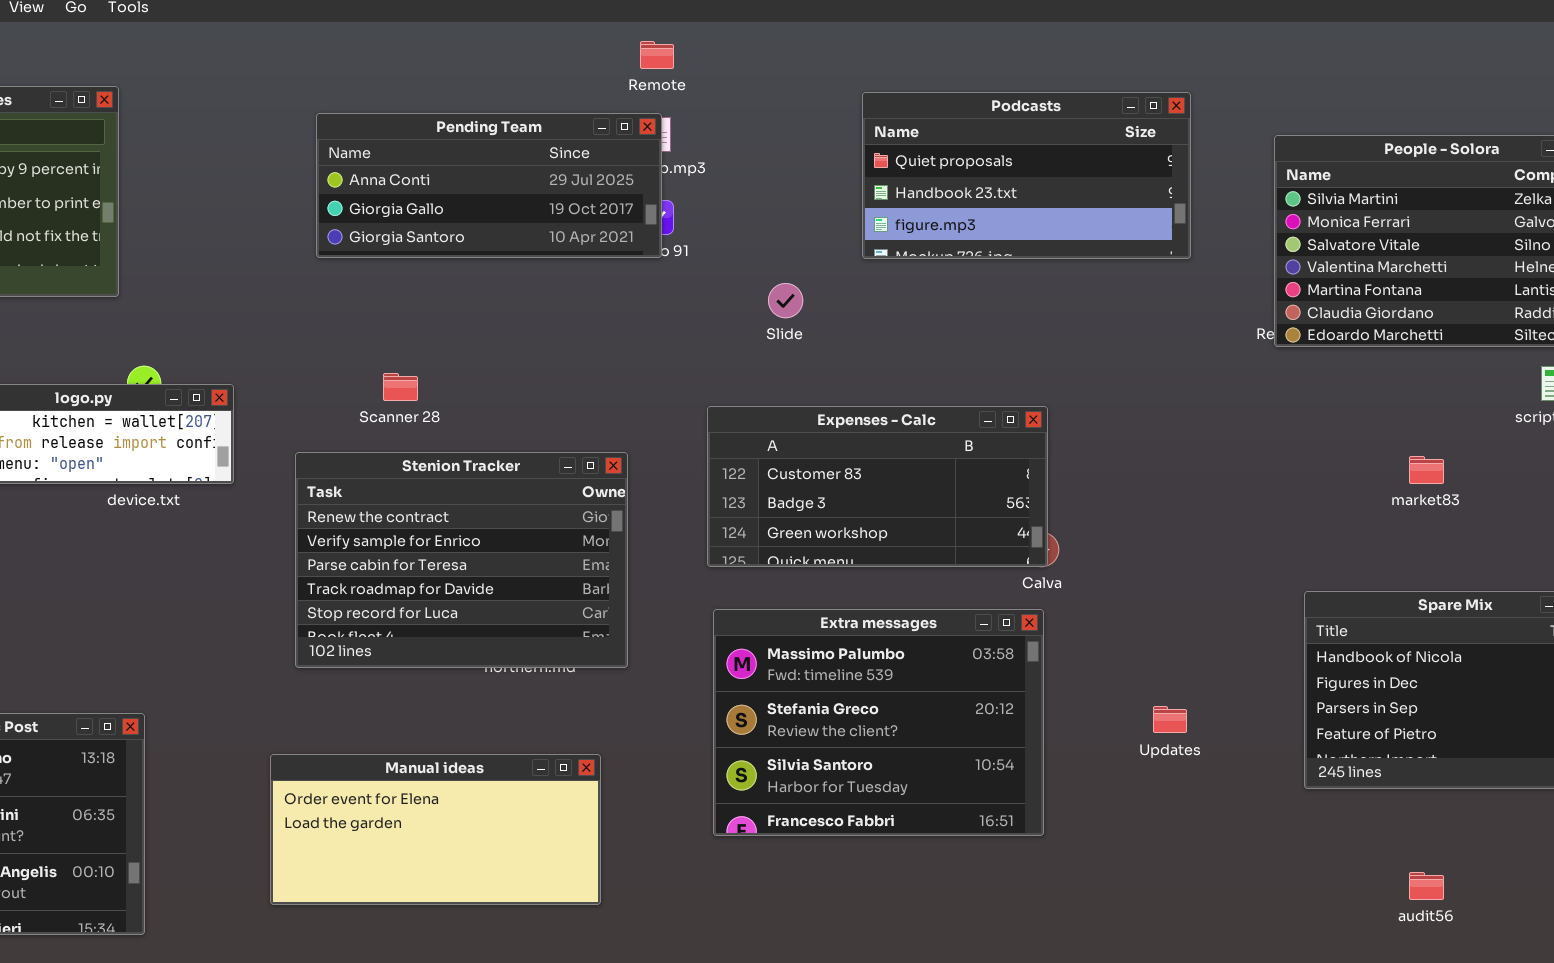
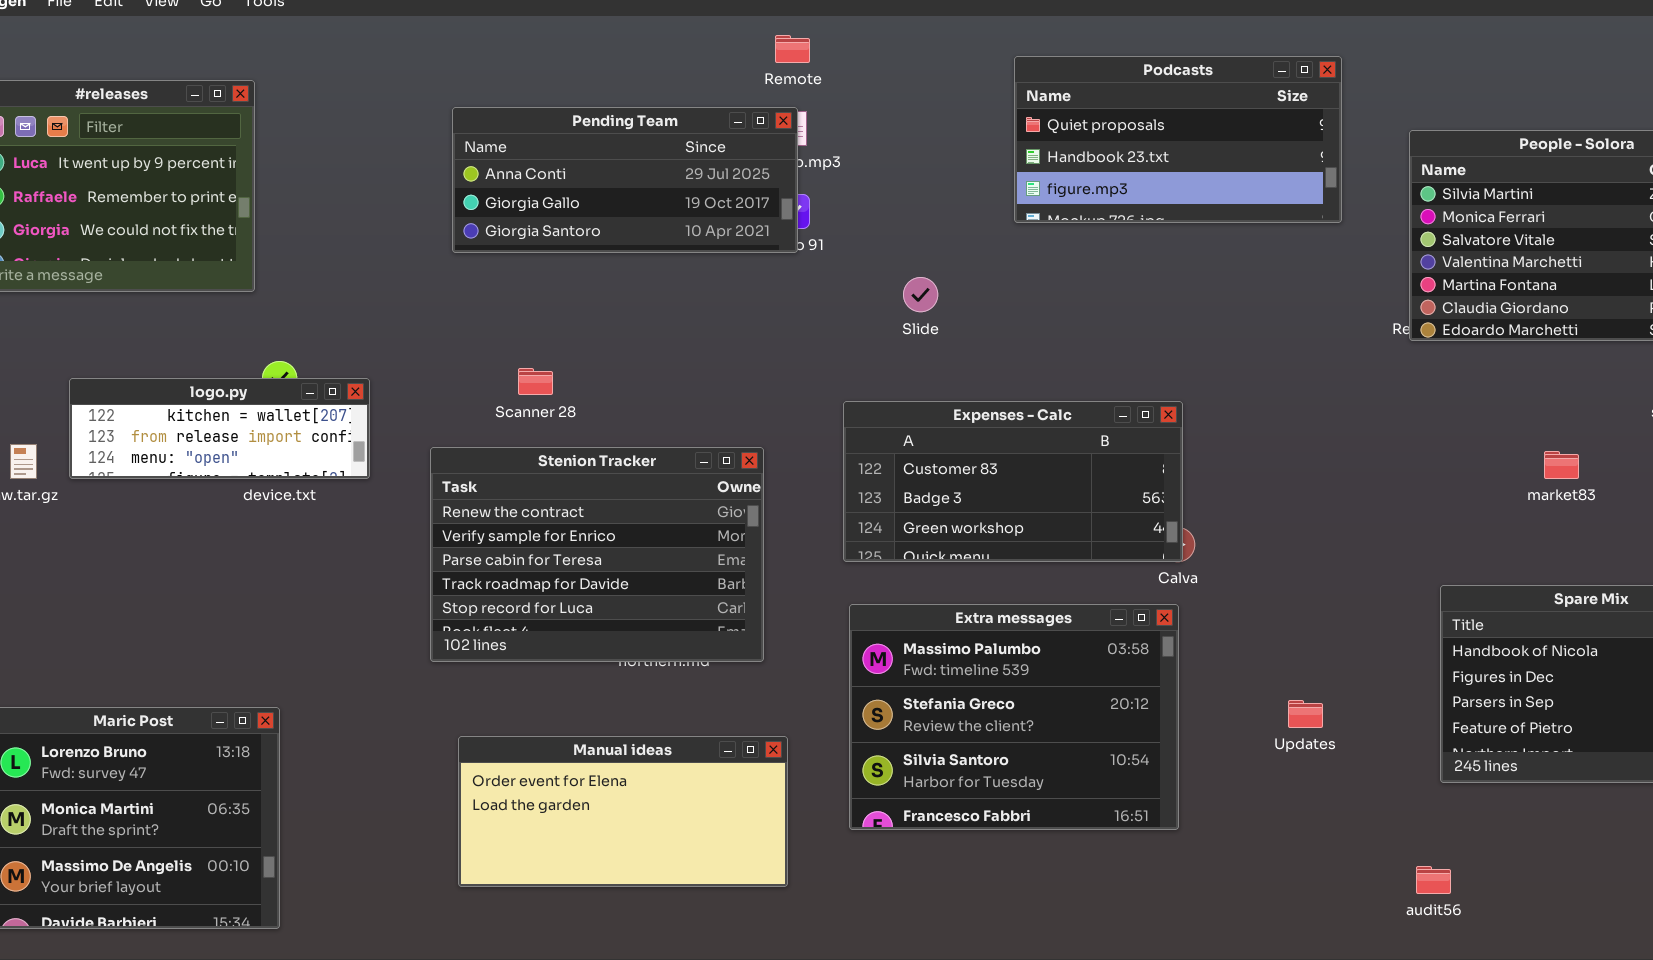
Podcasts: [862,92,1191,259] -> [1014,56,1342,223], moved
Manual ideas: [270,754,601,905] -> [458,736,788,887], moved
audit56: [1409,872,1444,900] -> [1416,866,1451,894], moved

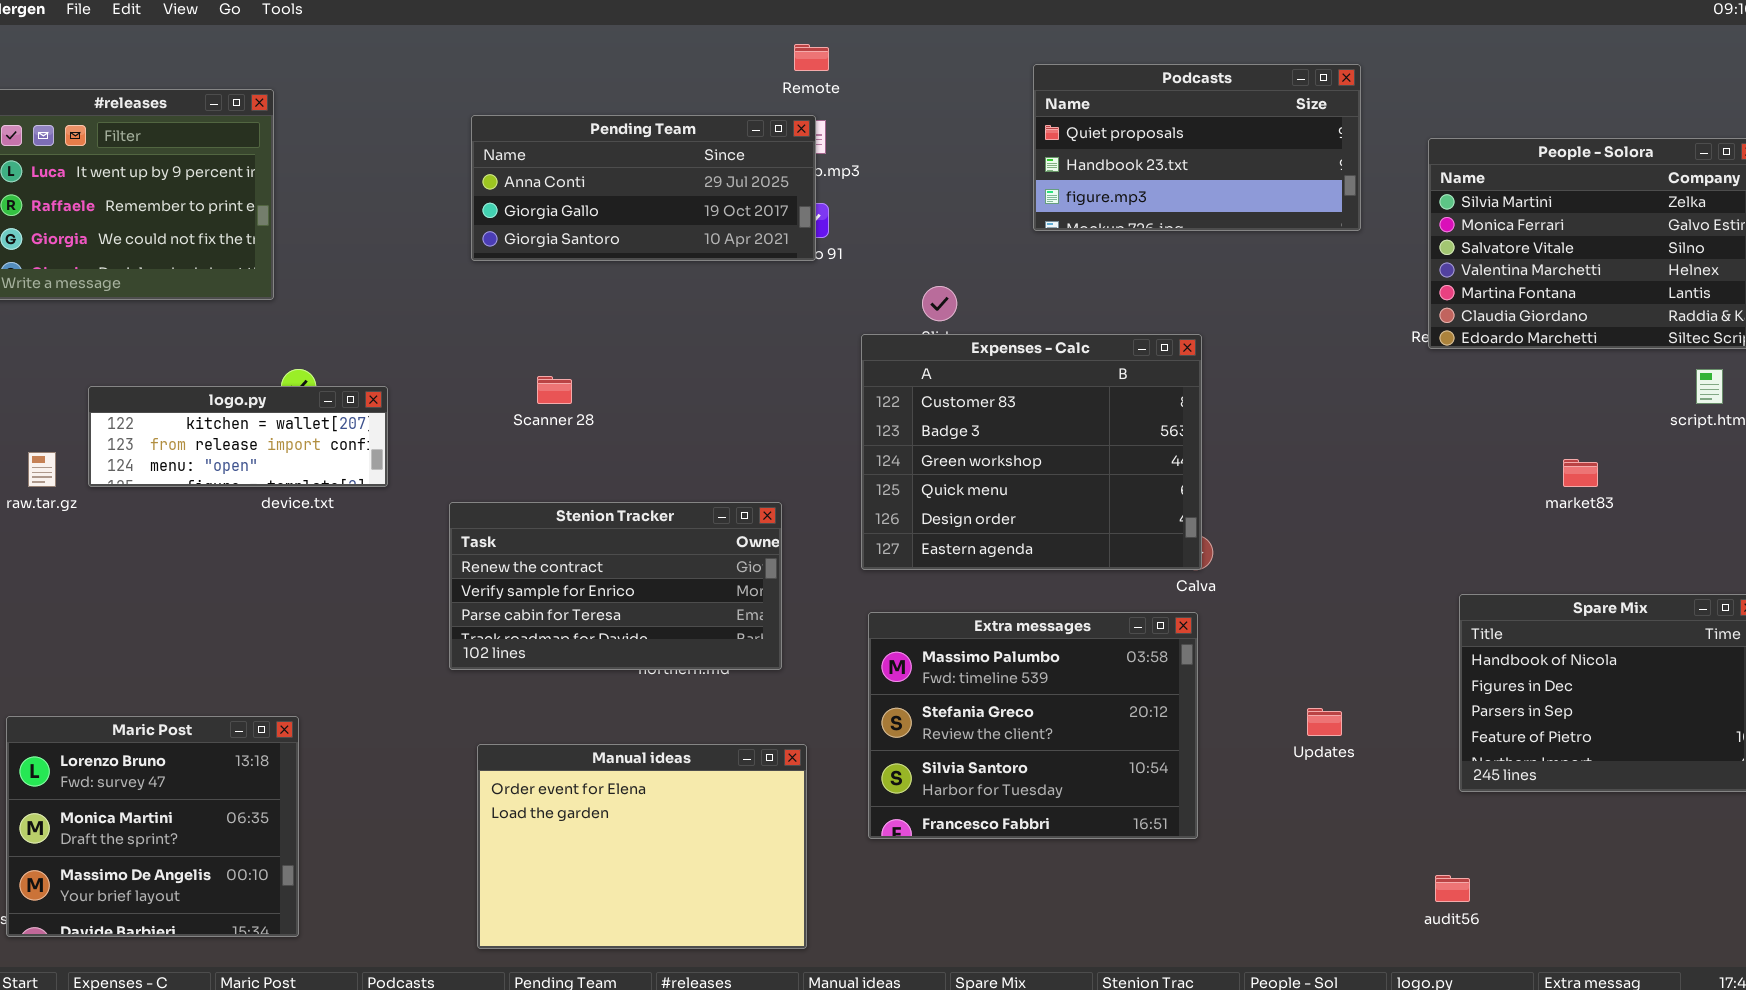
Expenses - Calc: [843,401,1183,562] -> [861,334,1202,570], resized
Stenion Tracker: [430,447,764,662] -> [449,502,782,670], resized
Manual ideas: [458,736,788,887] -> [477,744,807,949], resized

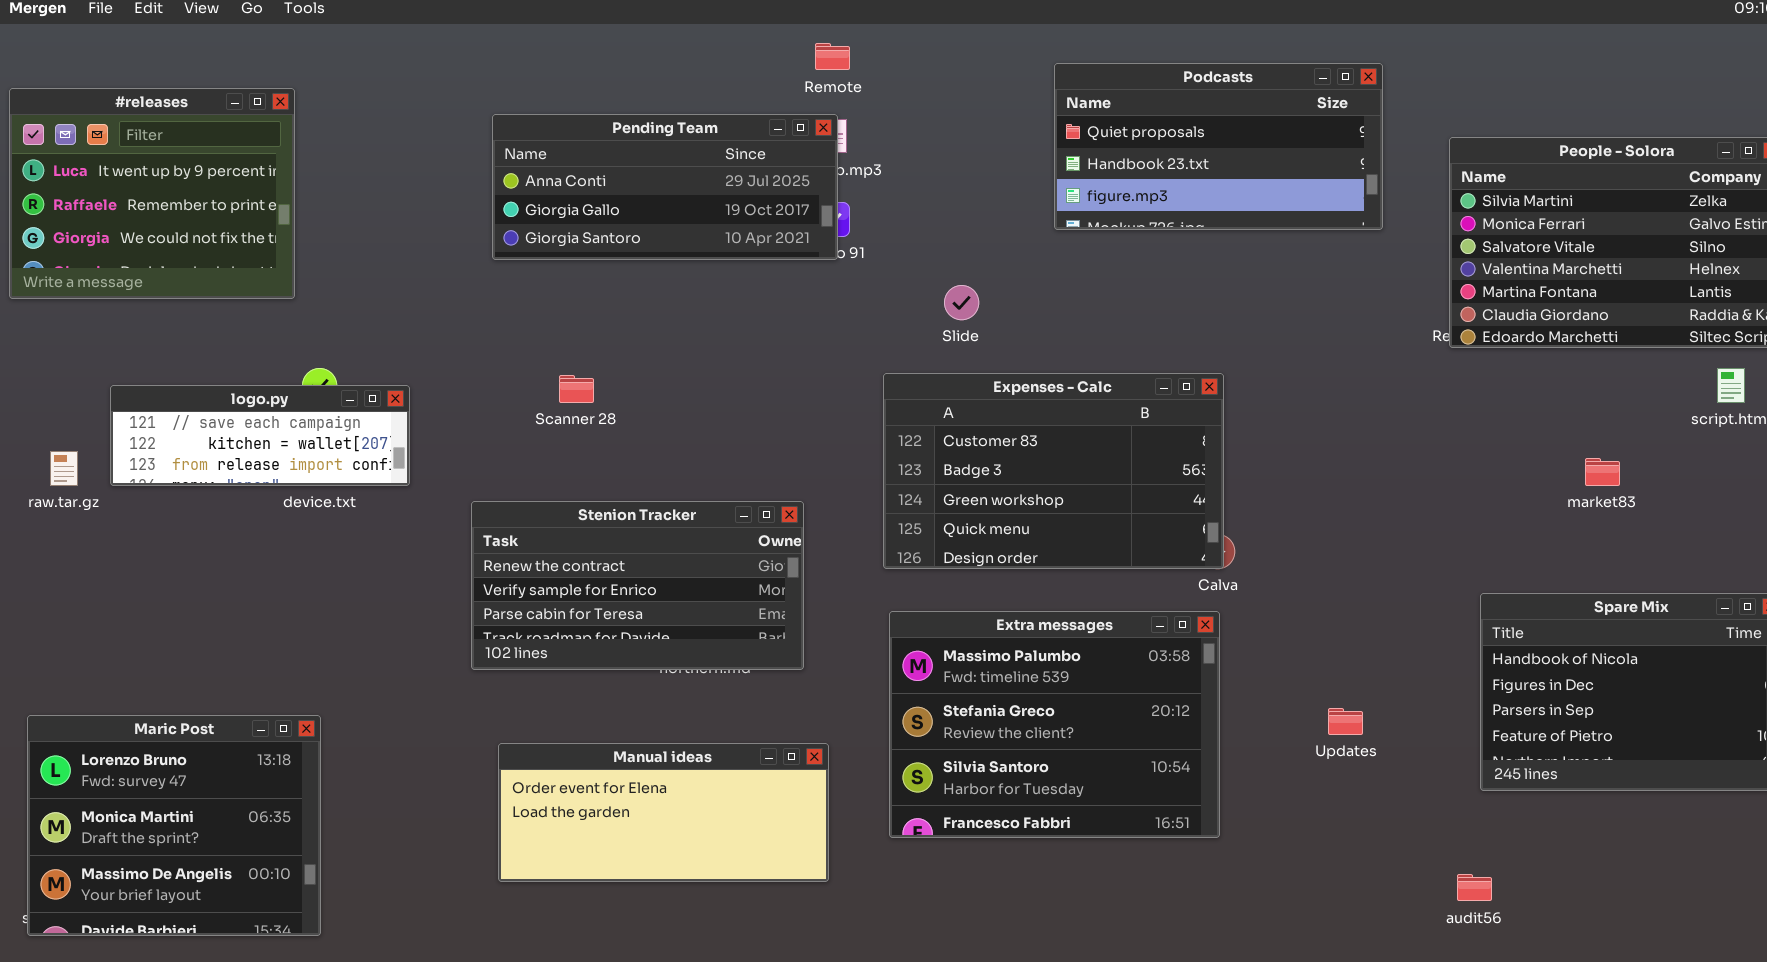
Expenses - Calc: [861,334,1202,570] -> [883,373,1224,569], resized
logo.py: [88,386,388,487] -> [110,385,410,486], scrolled up 1 row
Manual ideas: [477,744,807,949] -> [498,743,829,882], resized

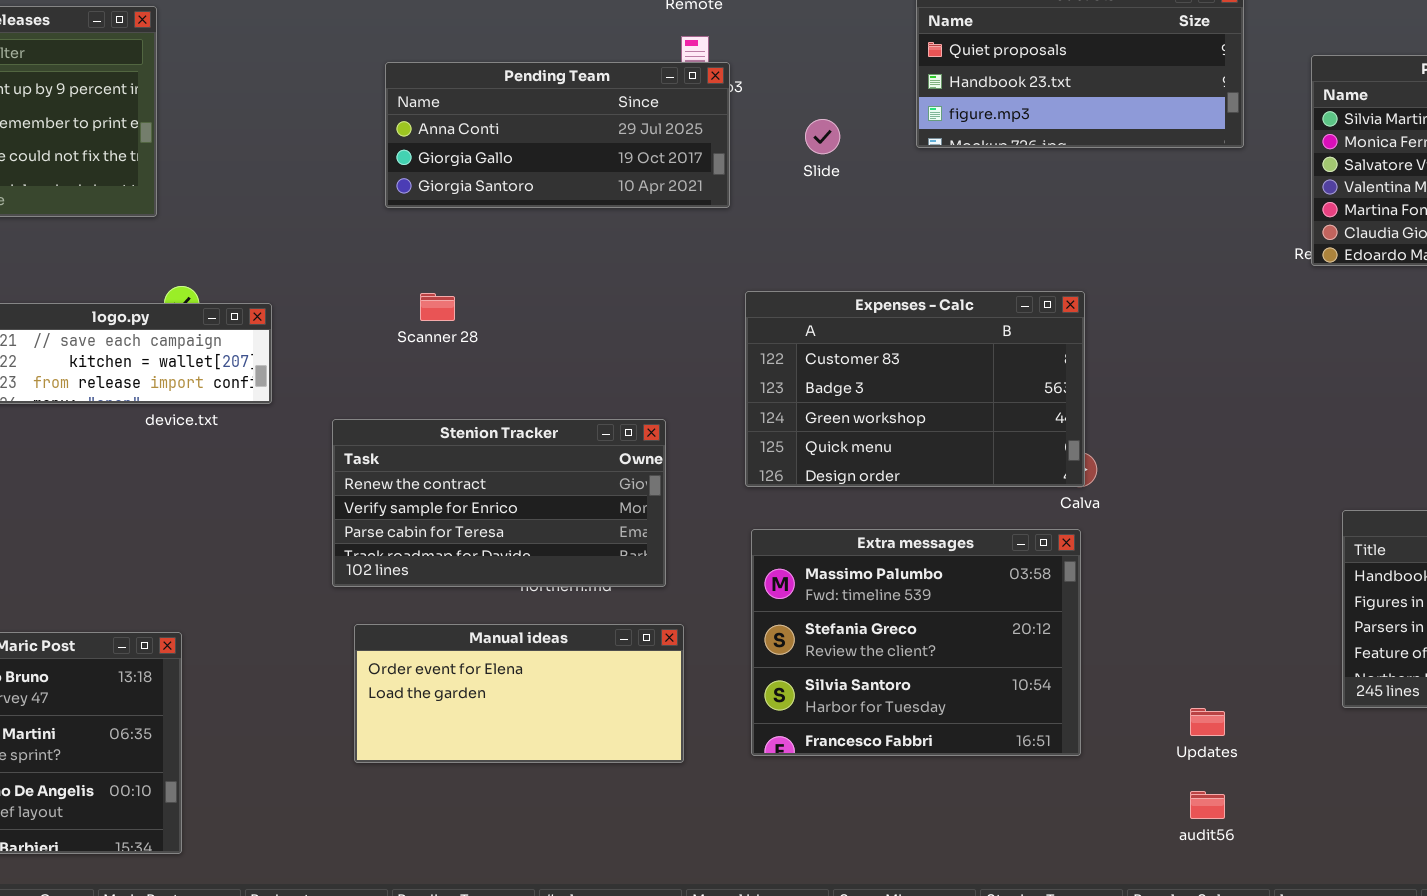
Pending Team: [492,114,838,260] -> [385,62,730,208], moved
Slide: [944,285,979,320] -> [805,119,840,154], moved
Updates: [1328,708,1363,735] -> [1190,708,1225,736], moved
Manual ideas: [498,743,829,882] -> [354,624,684,763], moved
audit56: [1457,874,1492,901] -> [1190,791,1225,819], moved

